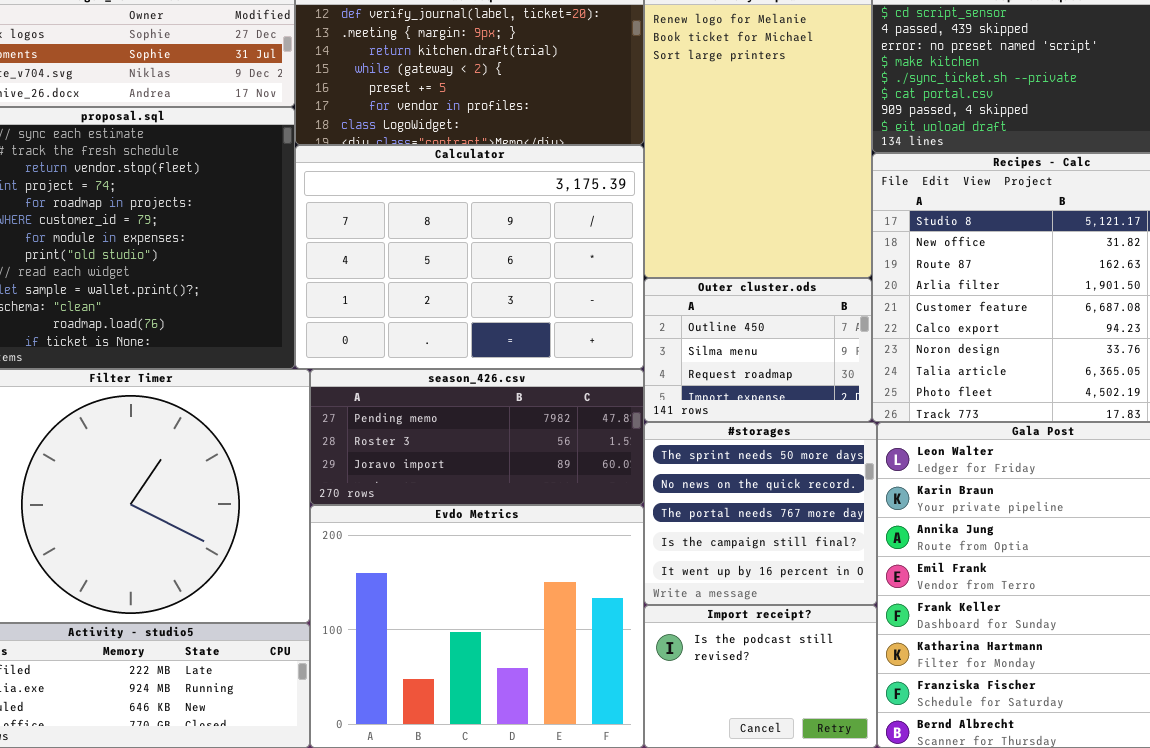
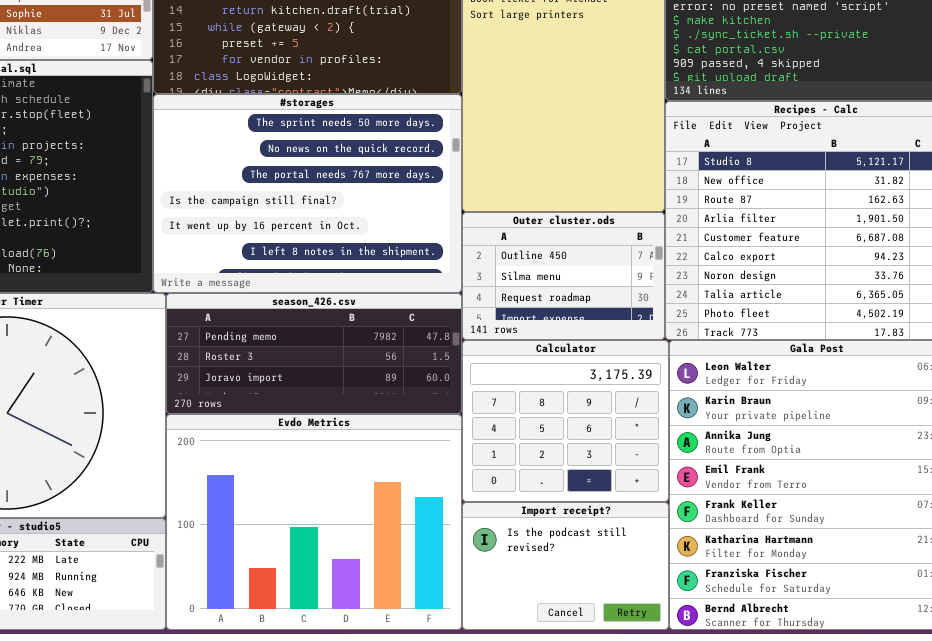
Calculator: [295,145,644,369] -> [462,340,669,502], moved, resized
#storages: [644,422,877,605] -> [153,94,462,293], moved, resized

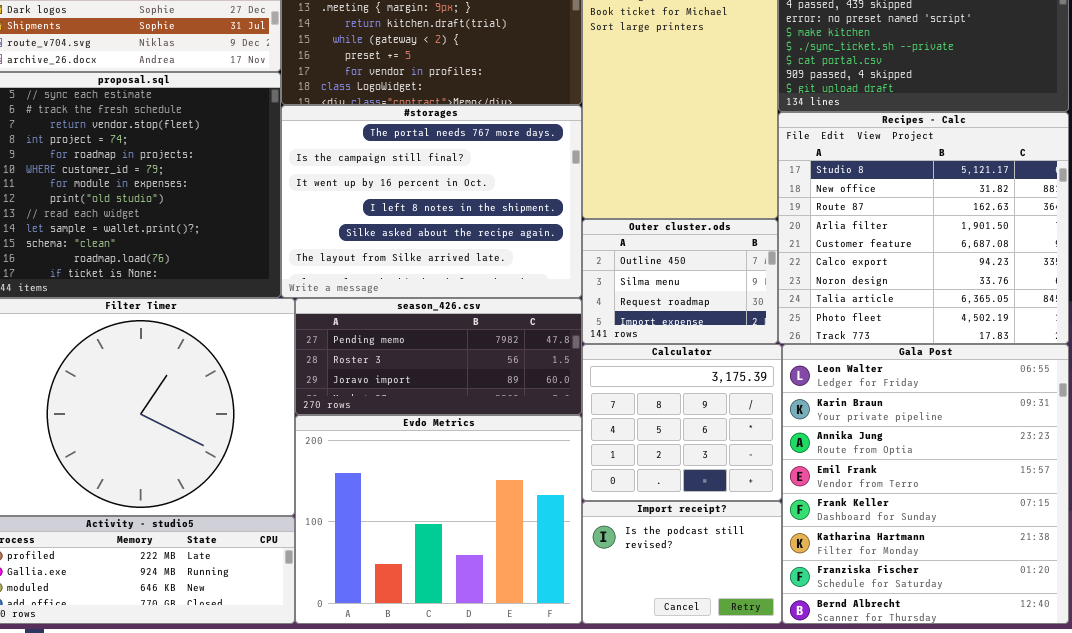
#storages: [153,94,462,293] -> [281,105,582,298], scrolled down 2 rows

